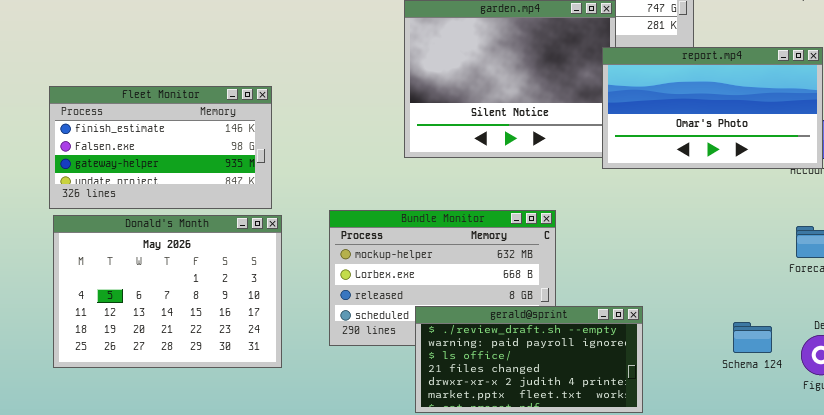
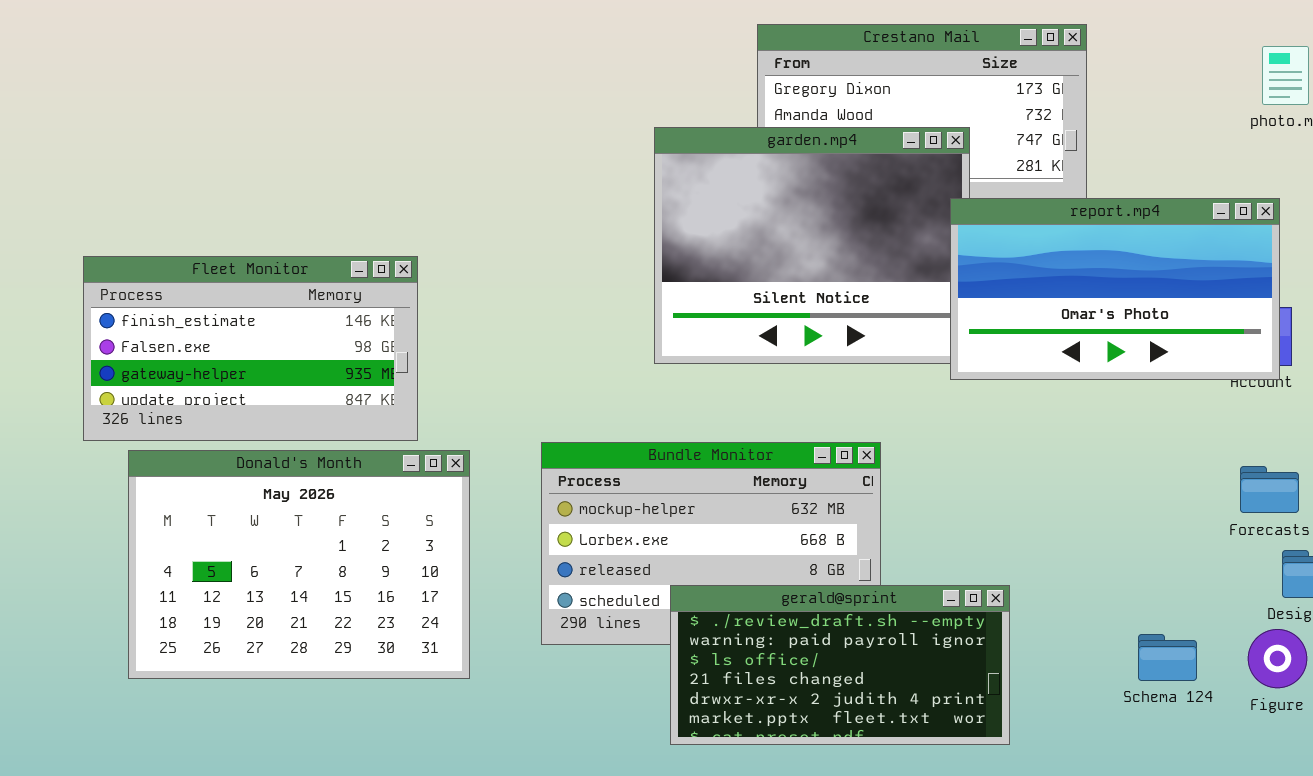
Fleet Monitor: [49,86,272,209] -> [83,256,418,441], moved
Schema 124: [733,322,772,353] -> [1138,634,1197,681], moved

